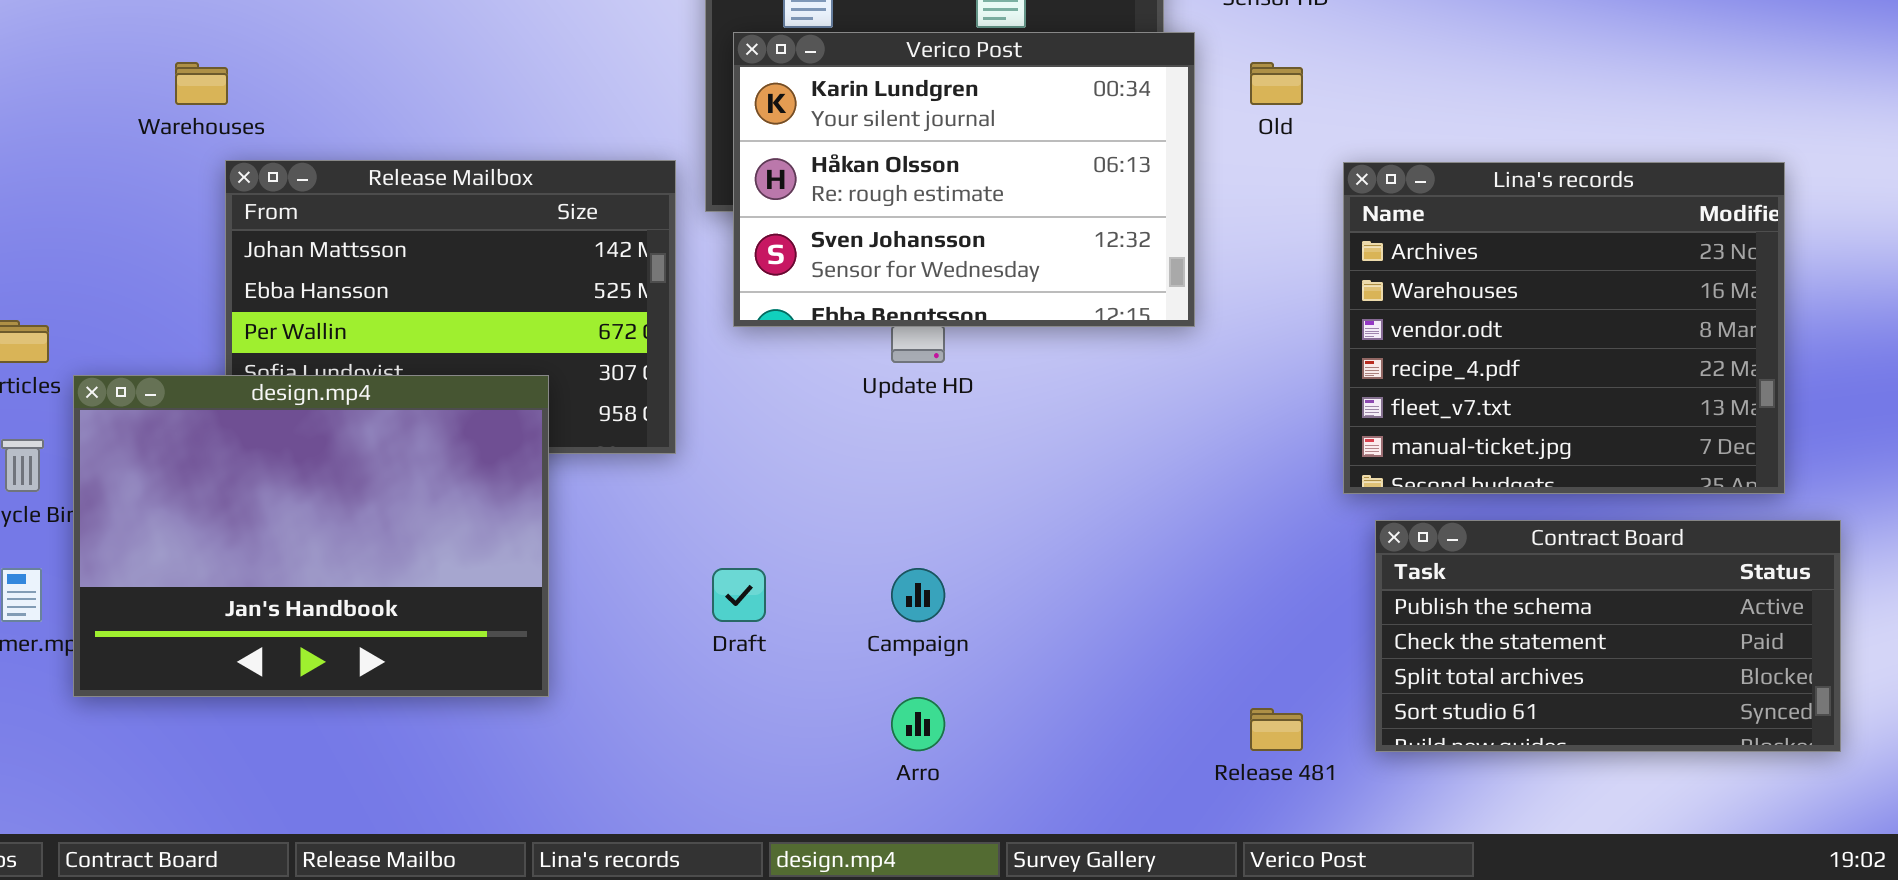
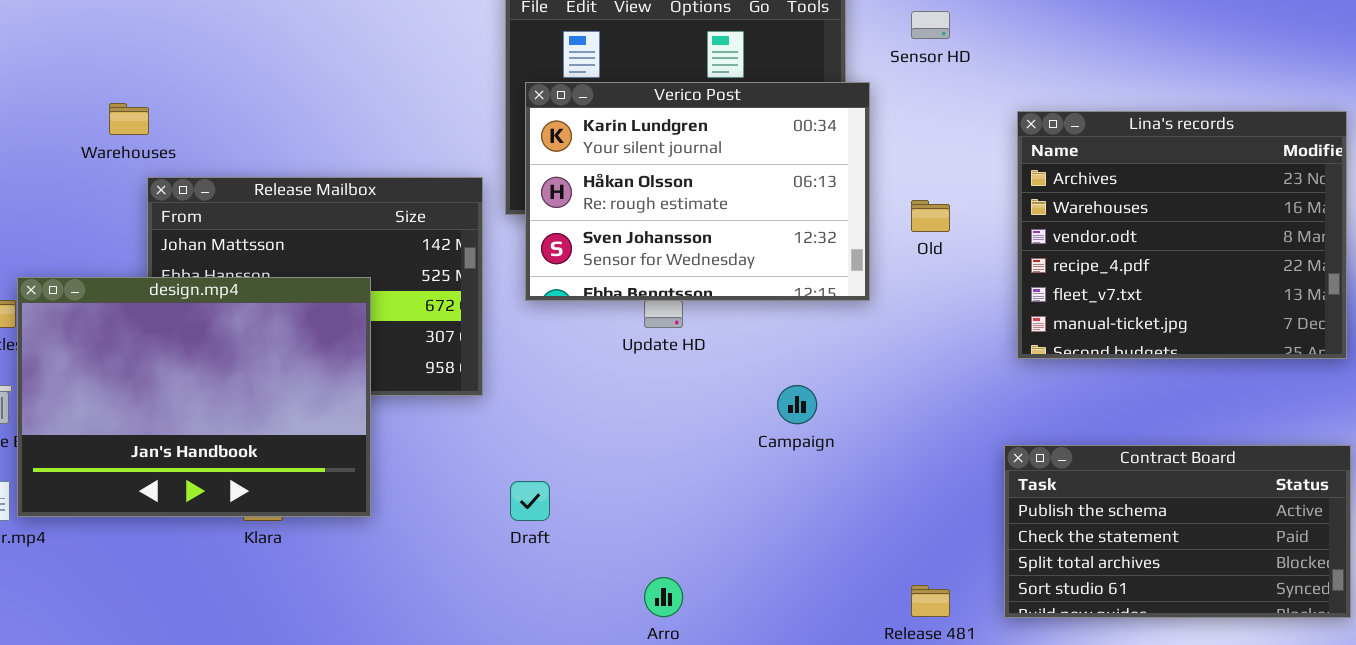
Old: [1250,62,1303,105] -> [911,200,950,232], moved
Lina's records: [1343,162,1785,494] -> [1017,111,1347,359], moved
design.mp4: [73,375,549,697] -> [17,277,371,517], moved
Campaign: [891,568,945,622] -> [777,385,817,424], moved

